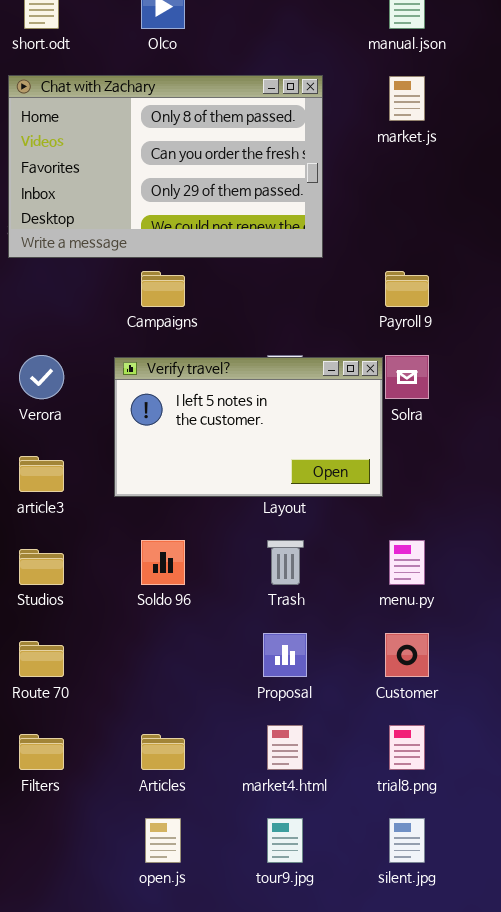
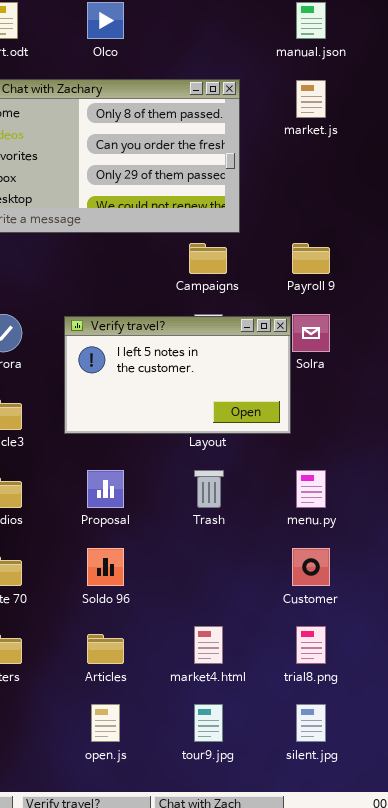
Campaigns: [141,271,185,307] -> [189,243,227,274], moved
Soldo 96: [141,540,185,585] -> [87,548,124,586], moved
Proposal: [263,633,307,677] -> [87,470,124,508], moved

